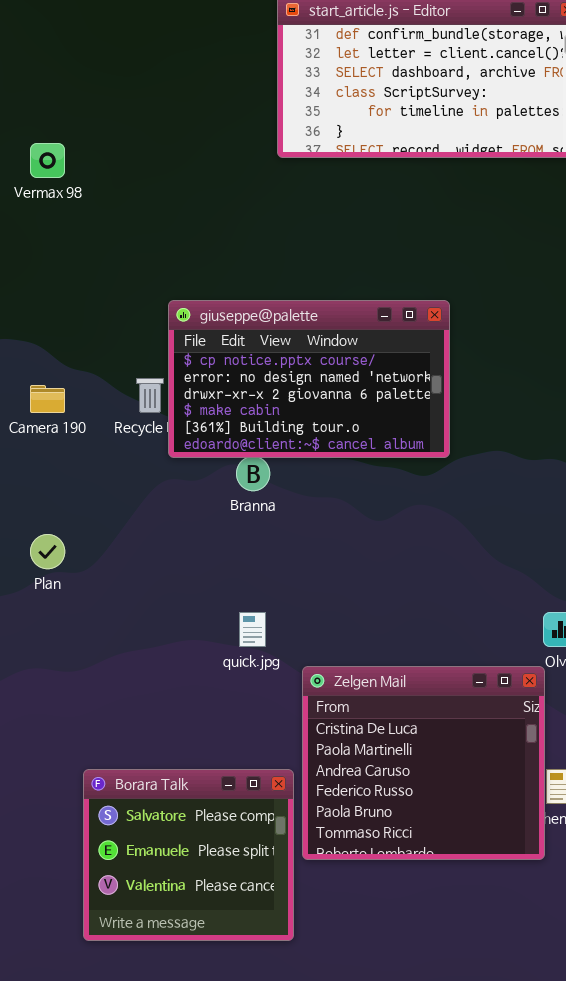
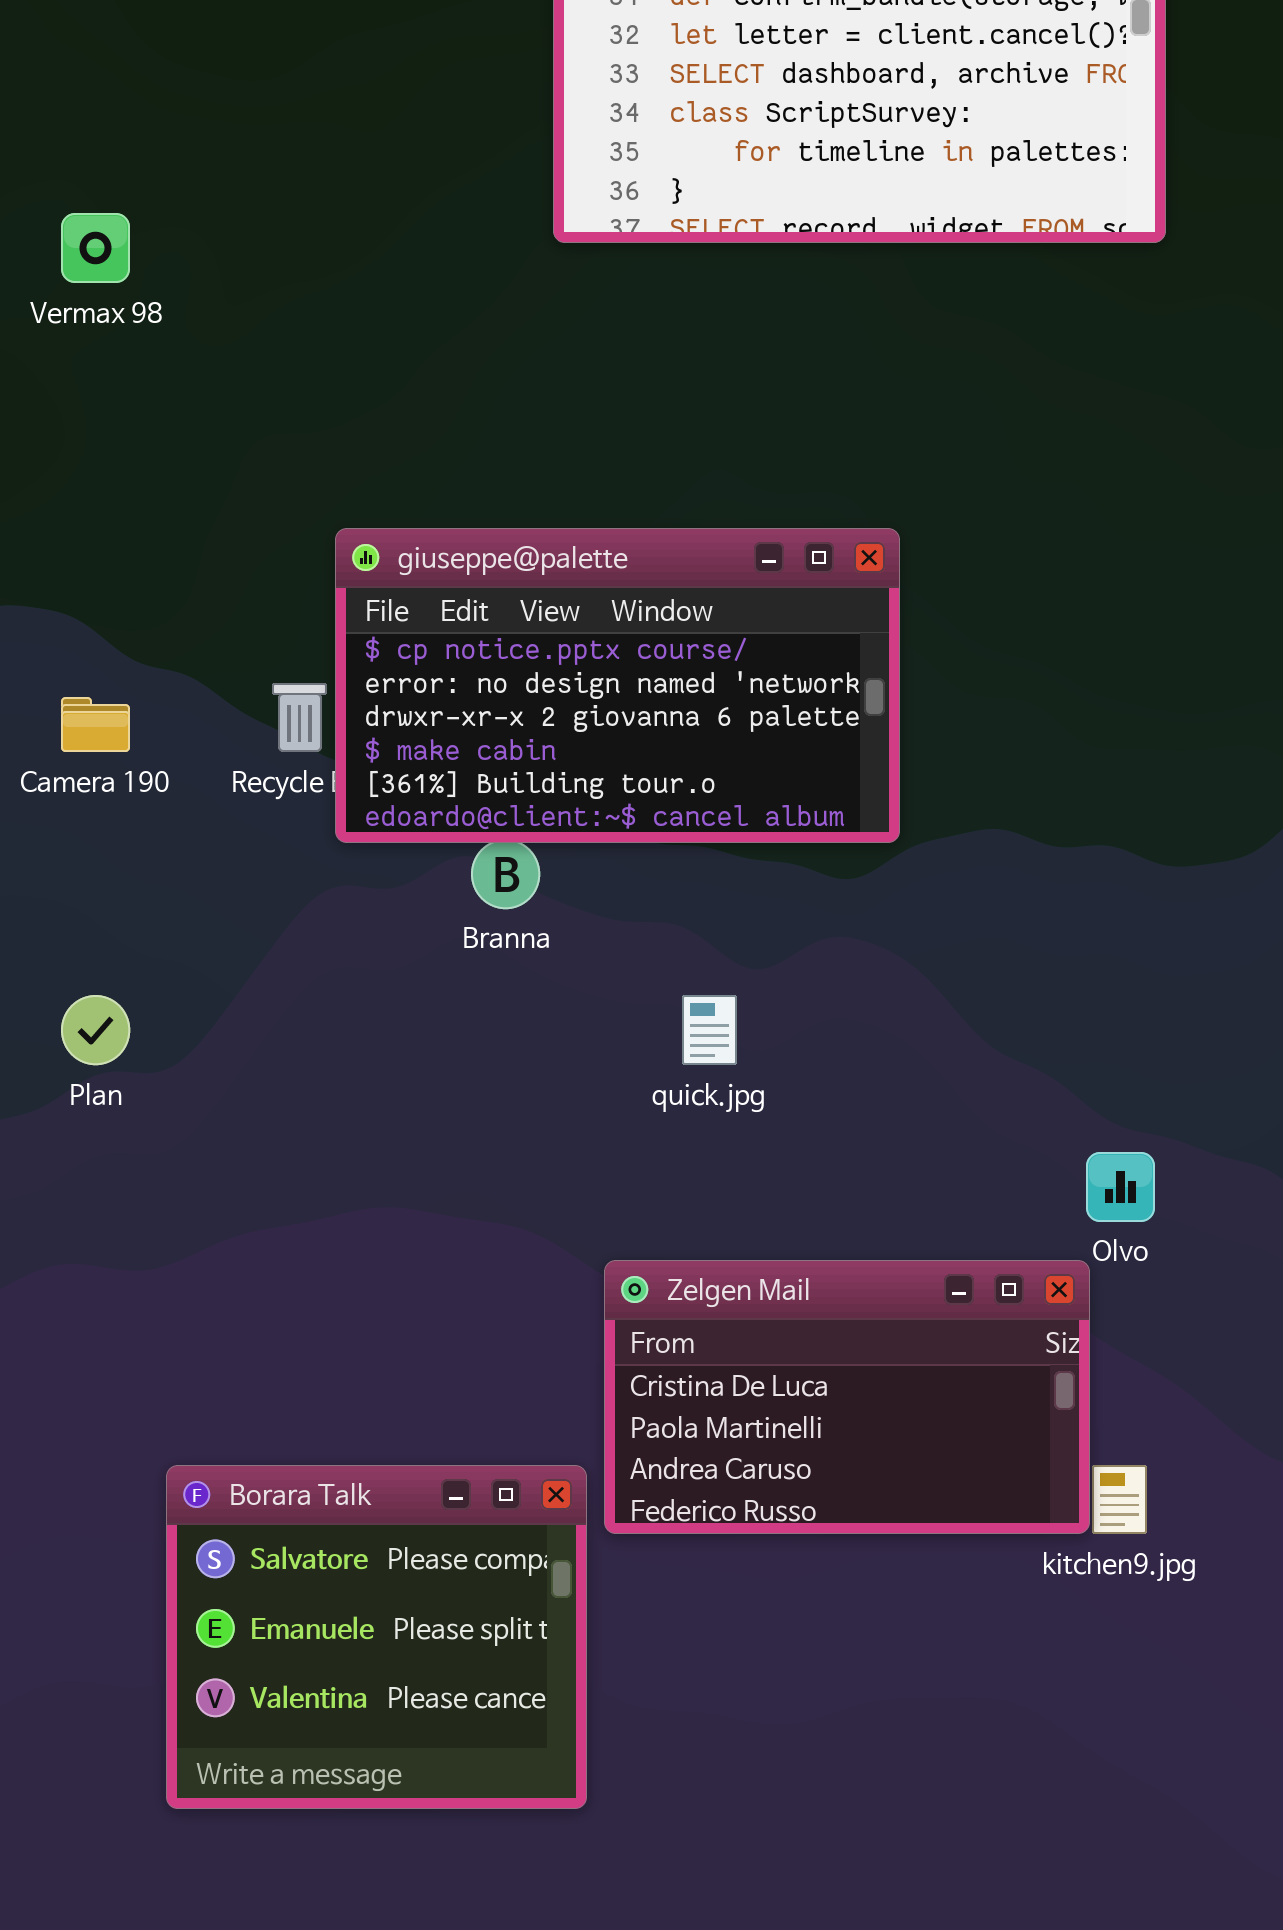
quick.jpg: [239,612,266,647] -> [682,995,737,1065], moved
Zelgen Mail: [302,666,545,860] -> [604,1260,1090,1534], resized

